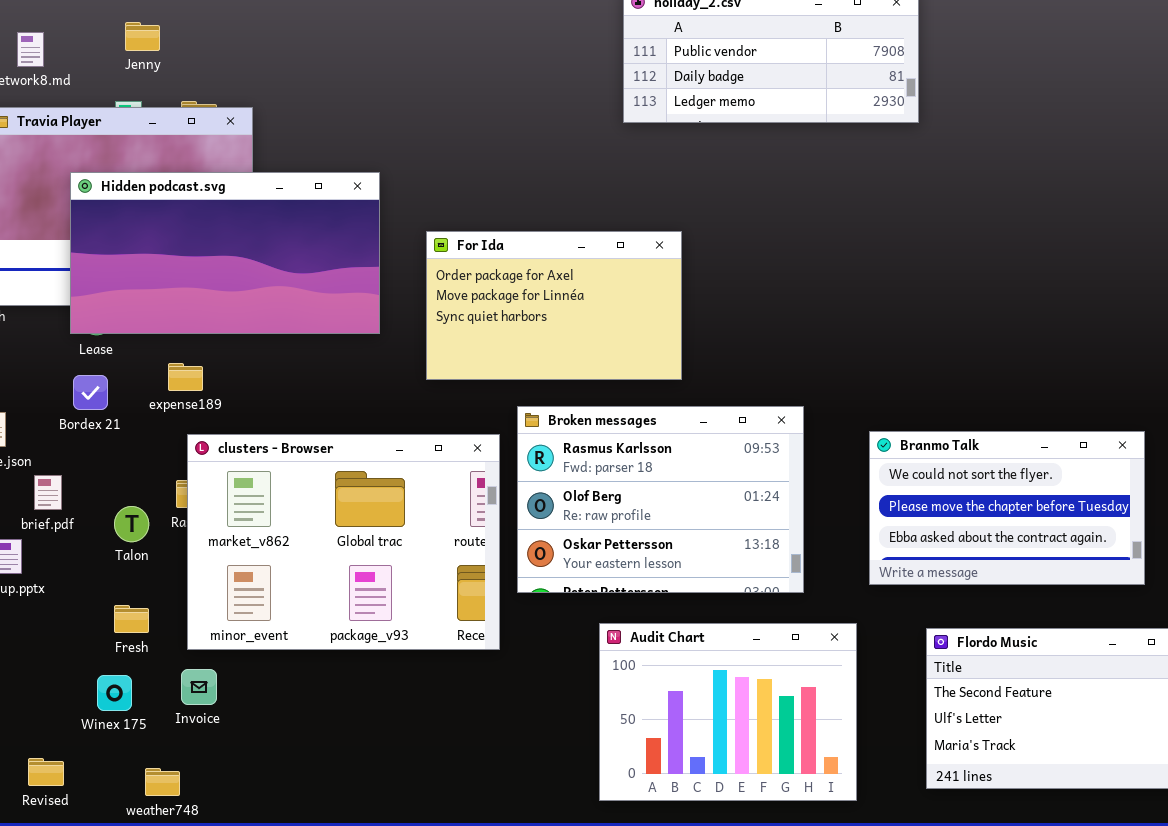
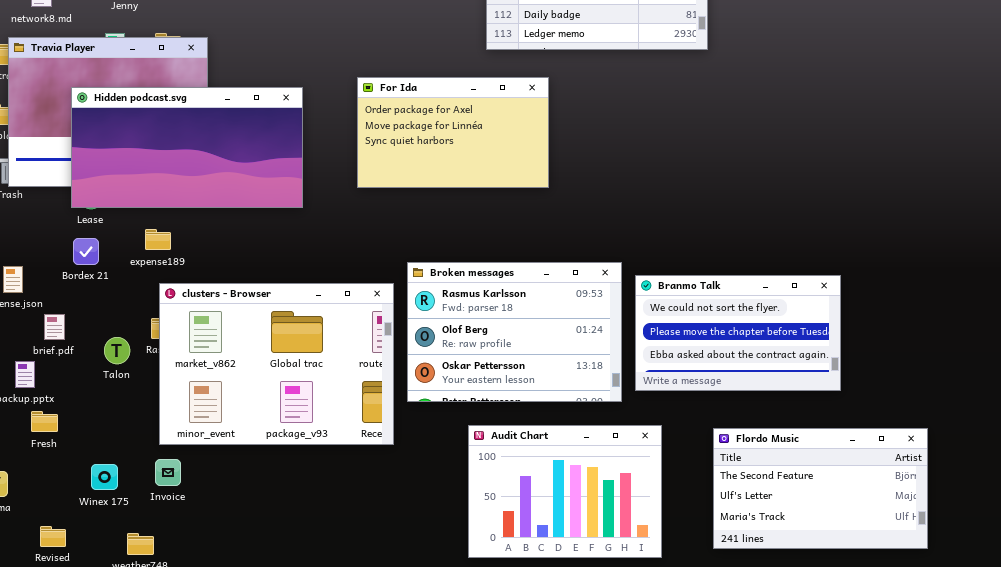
For Ida: [426,231,682,380] -> [357,77,549,188], moved
Branmo Talk: [869,431,1145,585] -> [635,275,841,391], moved
Fresh: [114,605,149,633] -> [31,411,58,432], moved

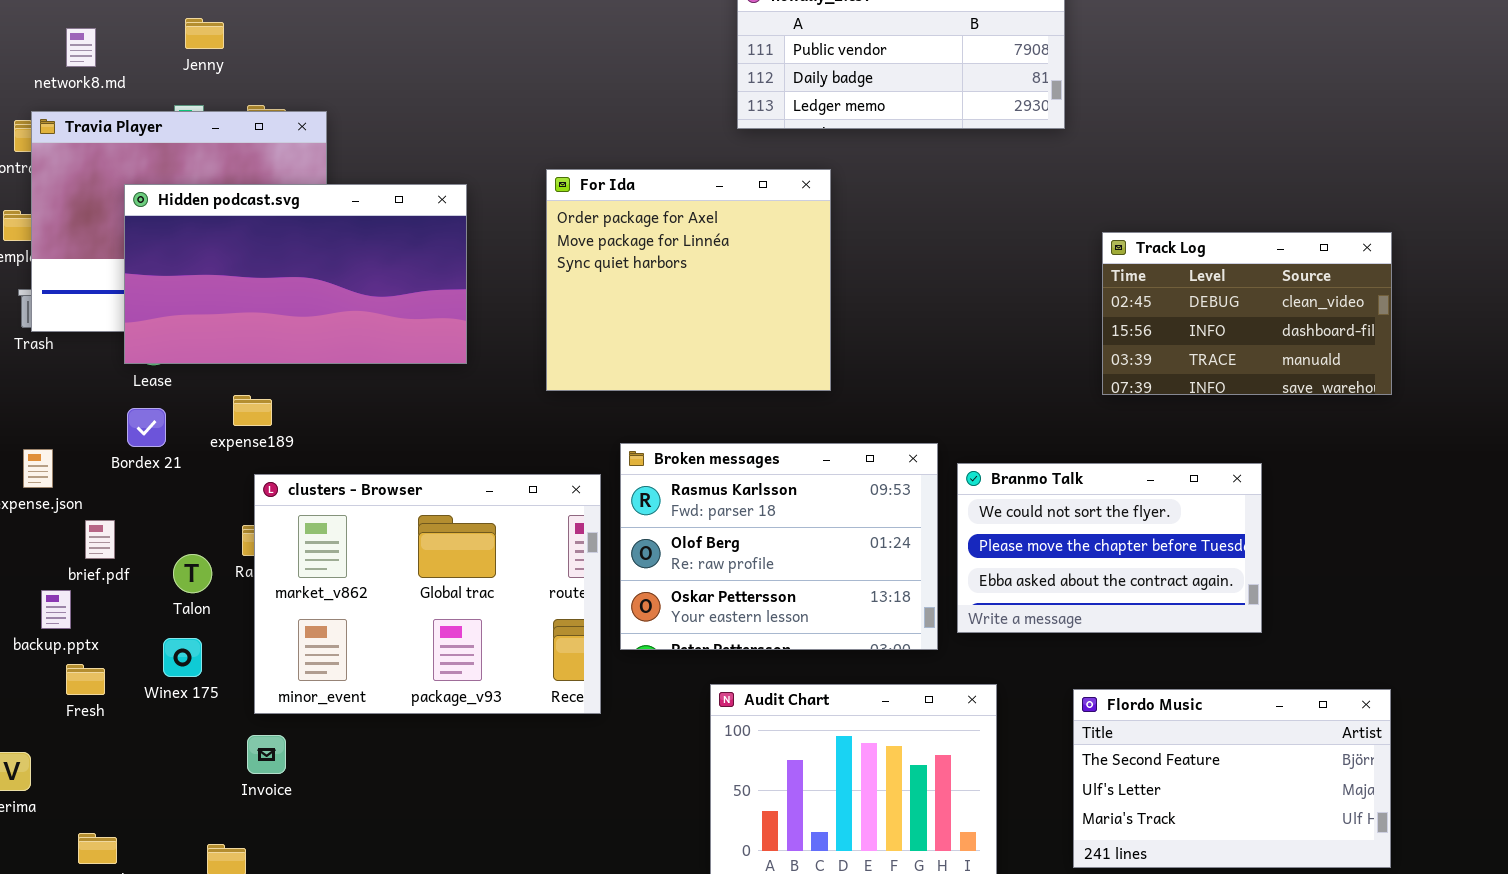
For Ida: [357,77,549,188] -> [546,169,831,391], resized
Track Log: none -> [1102,232,1392,395], opened
Winex 175: [91,464,118,490] -> [163,638,202,677], moved

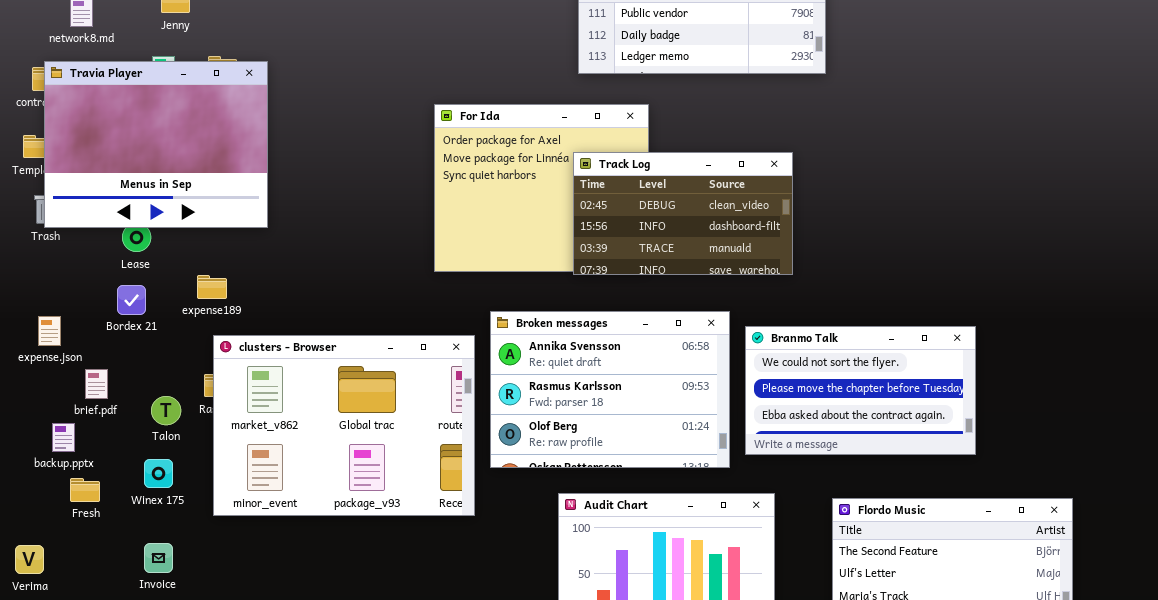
Hidden podcast.svg: [124,184,467,364] -> none, closed
Track Log: [1102,232,1392,395] -> [573,152,793,275], moved
Broken messages: [620,443,938,650] -> [490,311,730,468], scrolled up 1 row
Invoice: [247,735,286,774] -> [144,543,173,573], moved

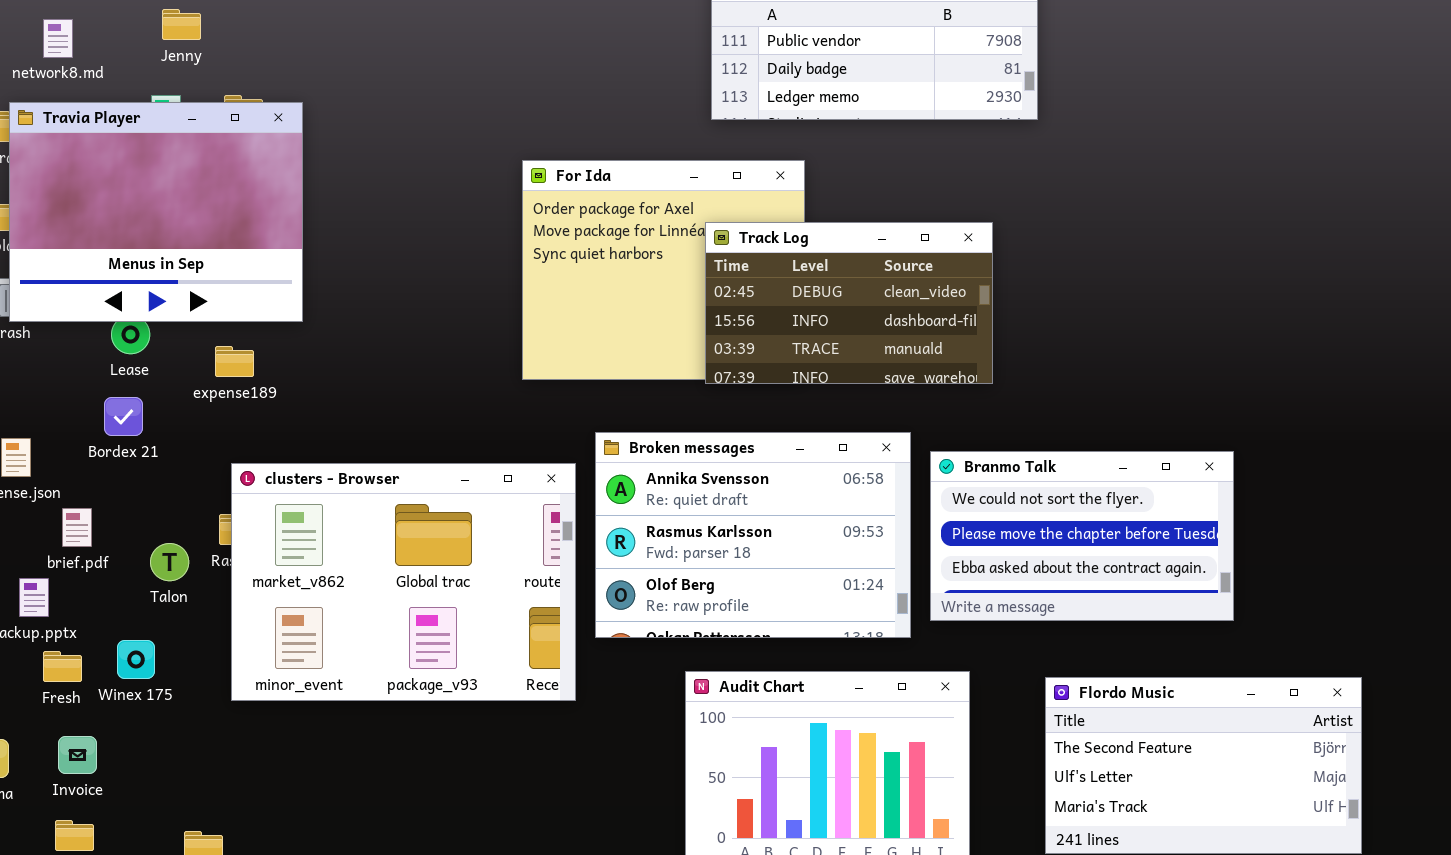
expense189: [197,275,227,299] -> [215,346,254,377], moved
Winex 175: [144,459,173,488] -> [117,640,155,679], moved
Invoice: [144,543,173,573] -> [58,736,97,774], moved

